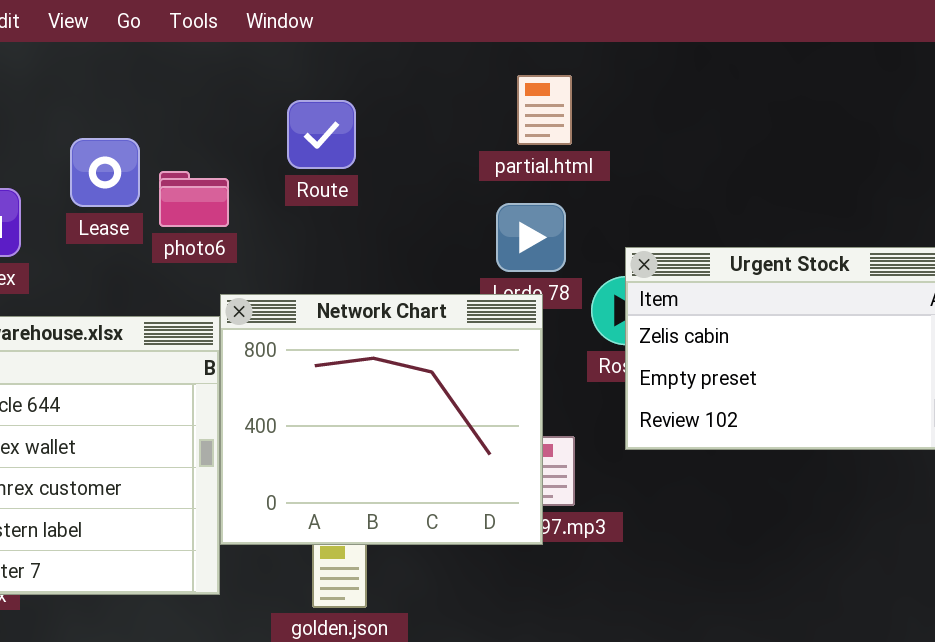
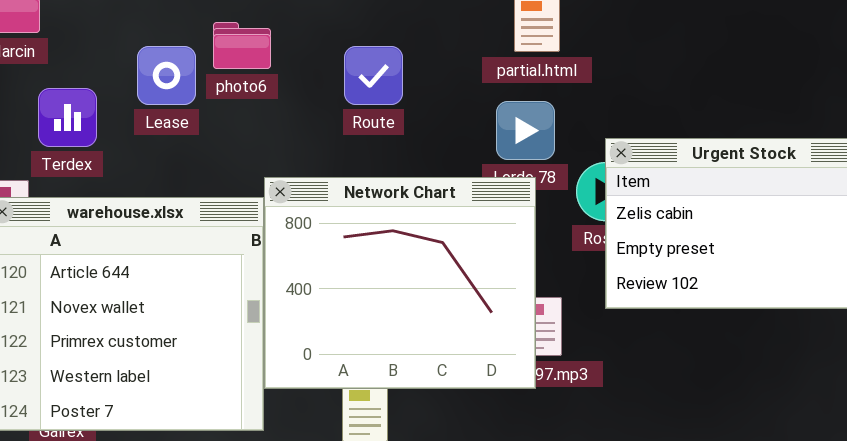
Route: [287,100,356,169] -> [344,46,403,105], moved
photo6: [159,171,229,227] -> [213,22,271,69], moved

